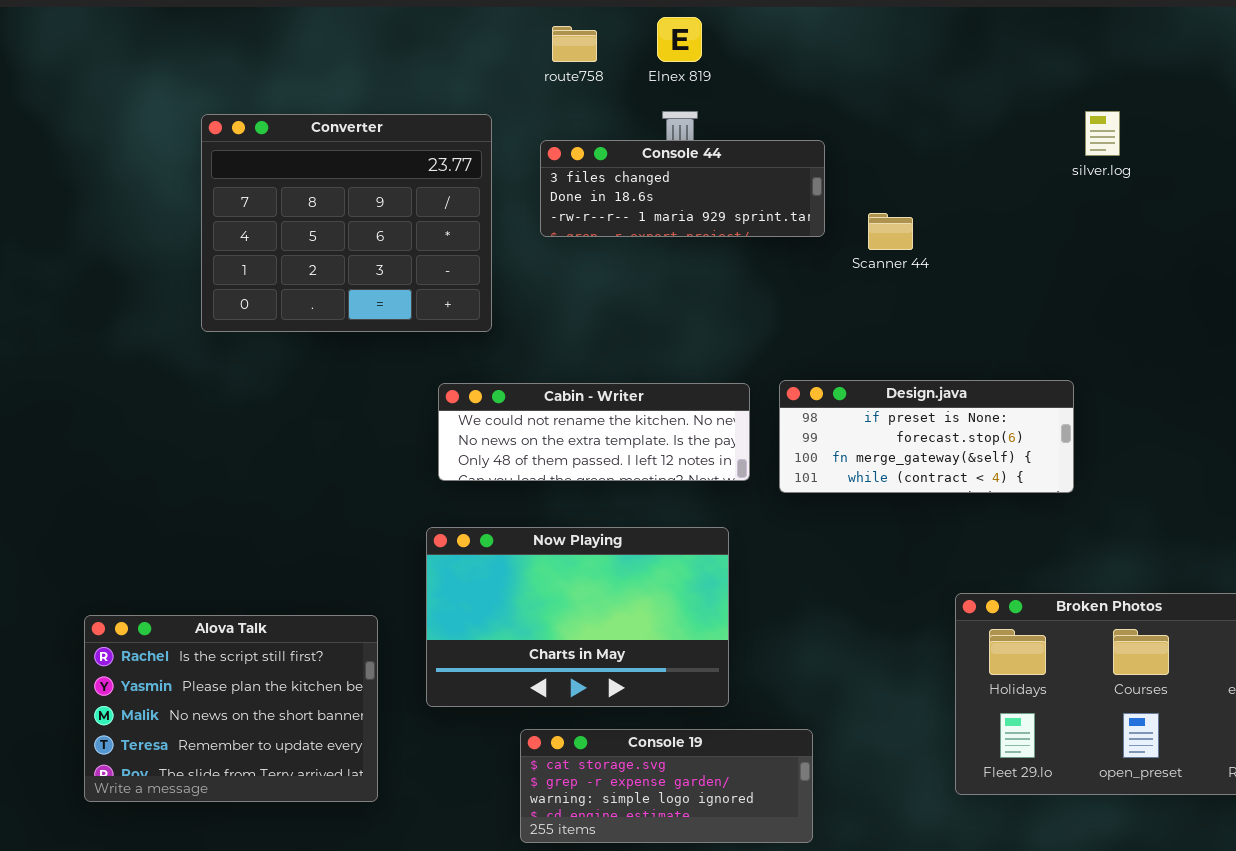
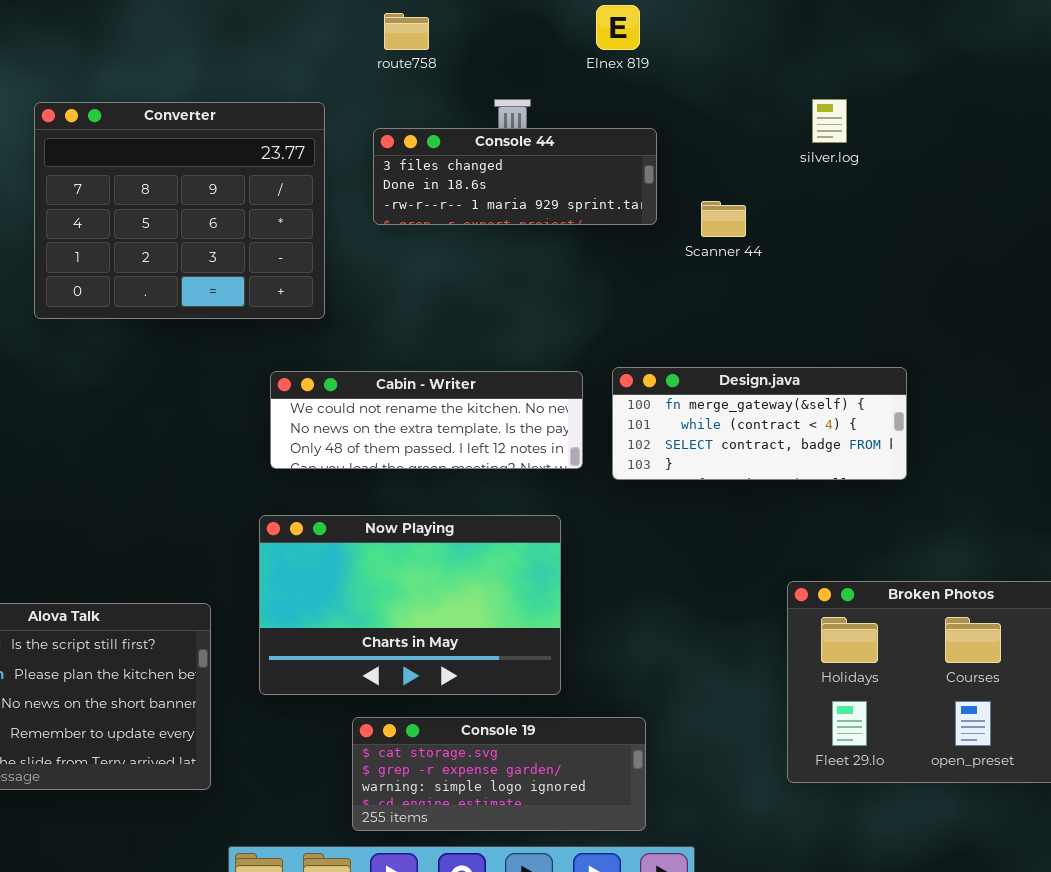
Elnex 819: [657,17,702,62] -> [596,5,640,50], moved
silver.log: [1085,111,1120,156] -> [812,99,847,143], moved
Design.java: [779,380,1074,493] -> [612,367,907,480], scrolled down 2 rows

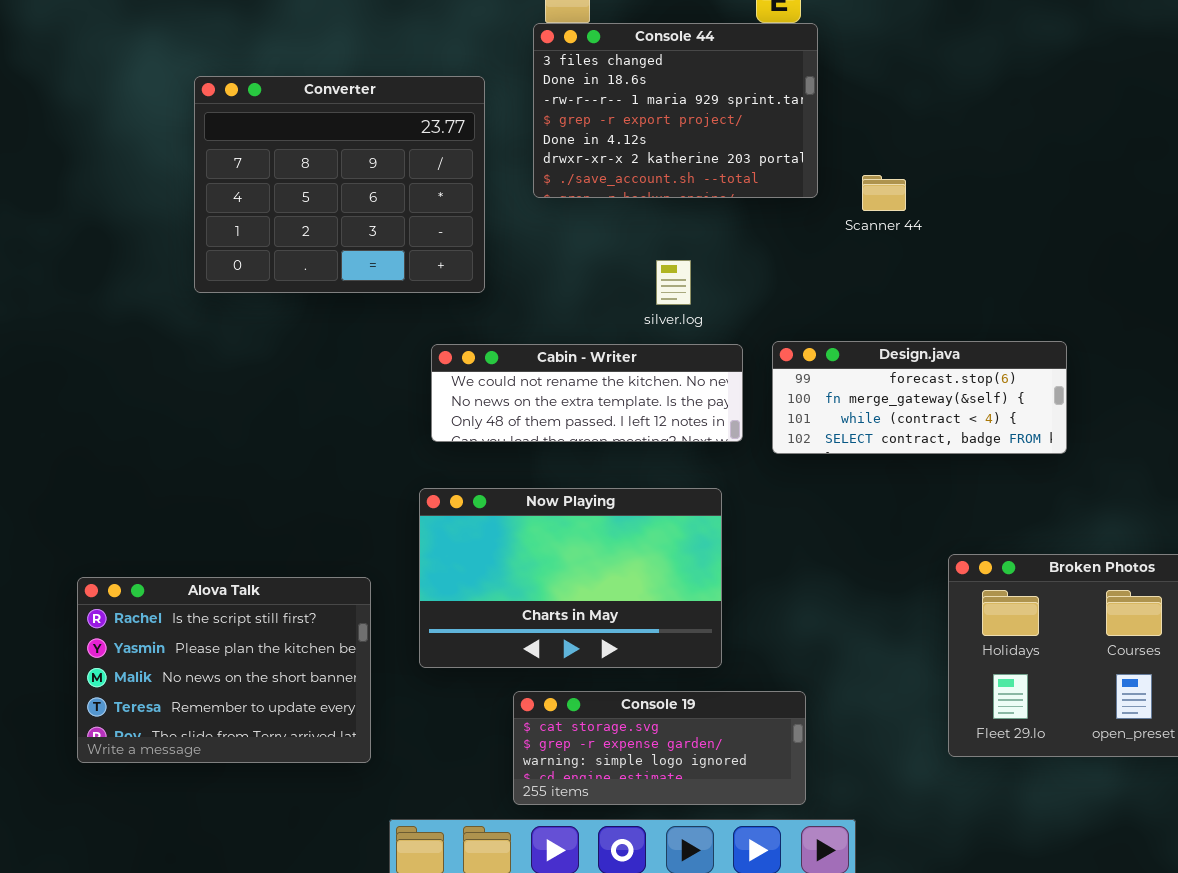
silver.log: [812,99,847,143] -> [656,260,691,305], moved
Console 44: [373,128,657,225] -> [533,23,818,198], resized
Design.java: [612,367,907,480] -> [772,341,1067,454], scrolled up 1 row

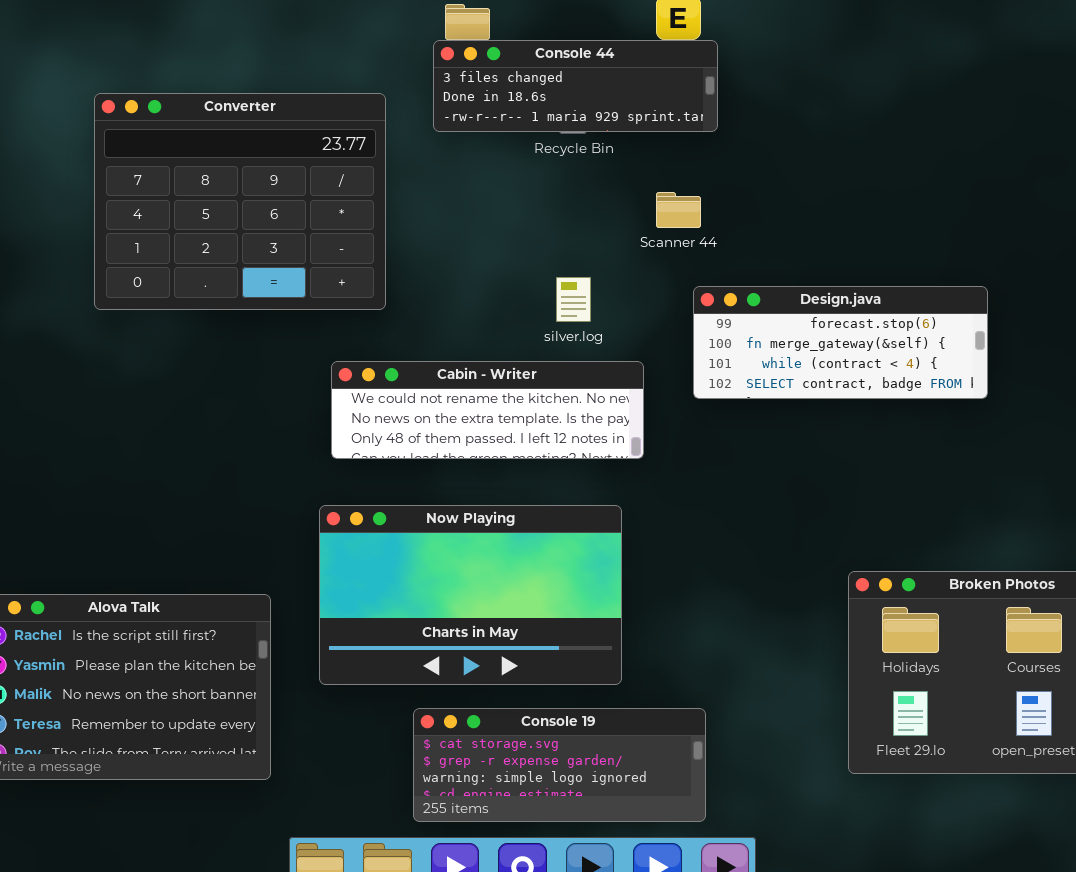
Console 44: [533,23,818,198] -> [433,40,718,132], resized
Scanner 44: [862,175,906,211] -> [656,192,701,228], moved
Design.java: [772,341,1067,454] -> [693,286,988,399], moved

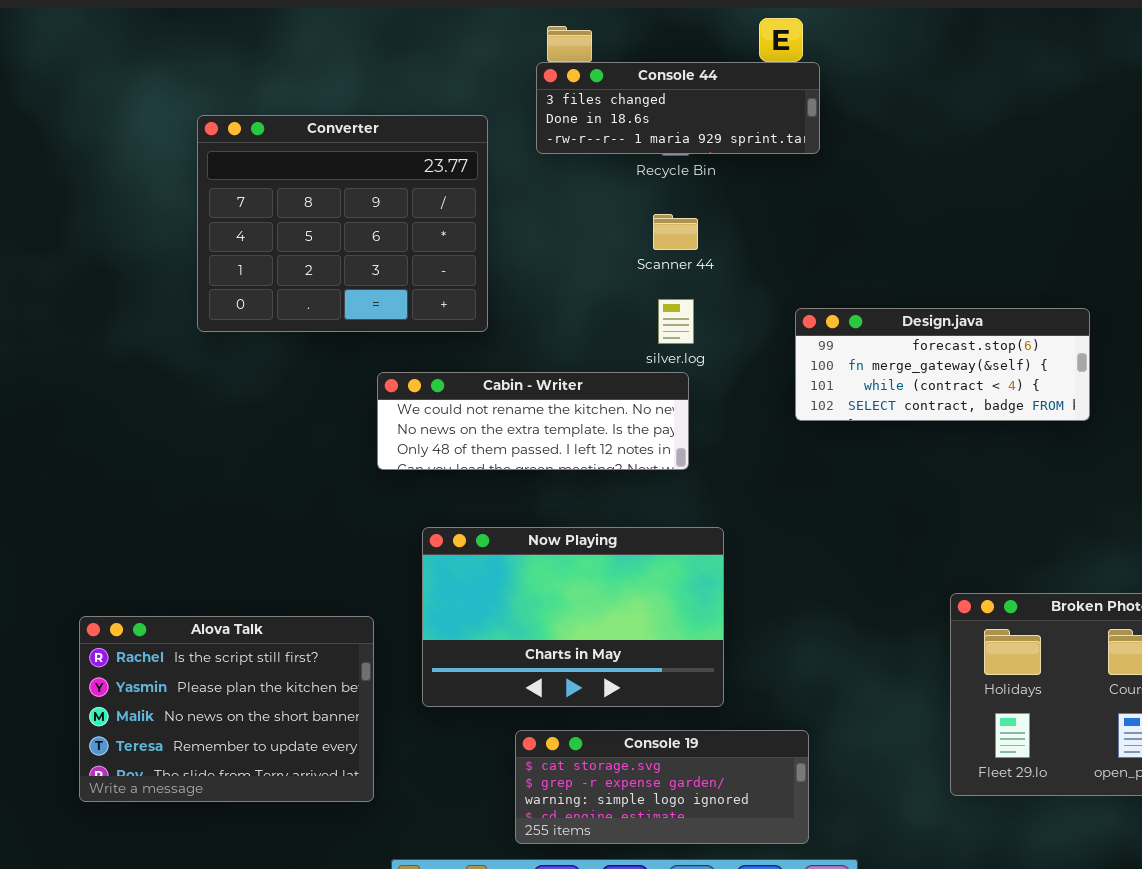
Scanner 44: [656,192,701,228] -> [653,214,698,250], moved
Cabin - Writer: [331,361,644,459] -> [377,372,689,470], moved

